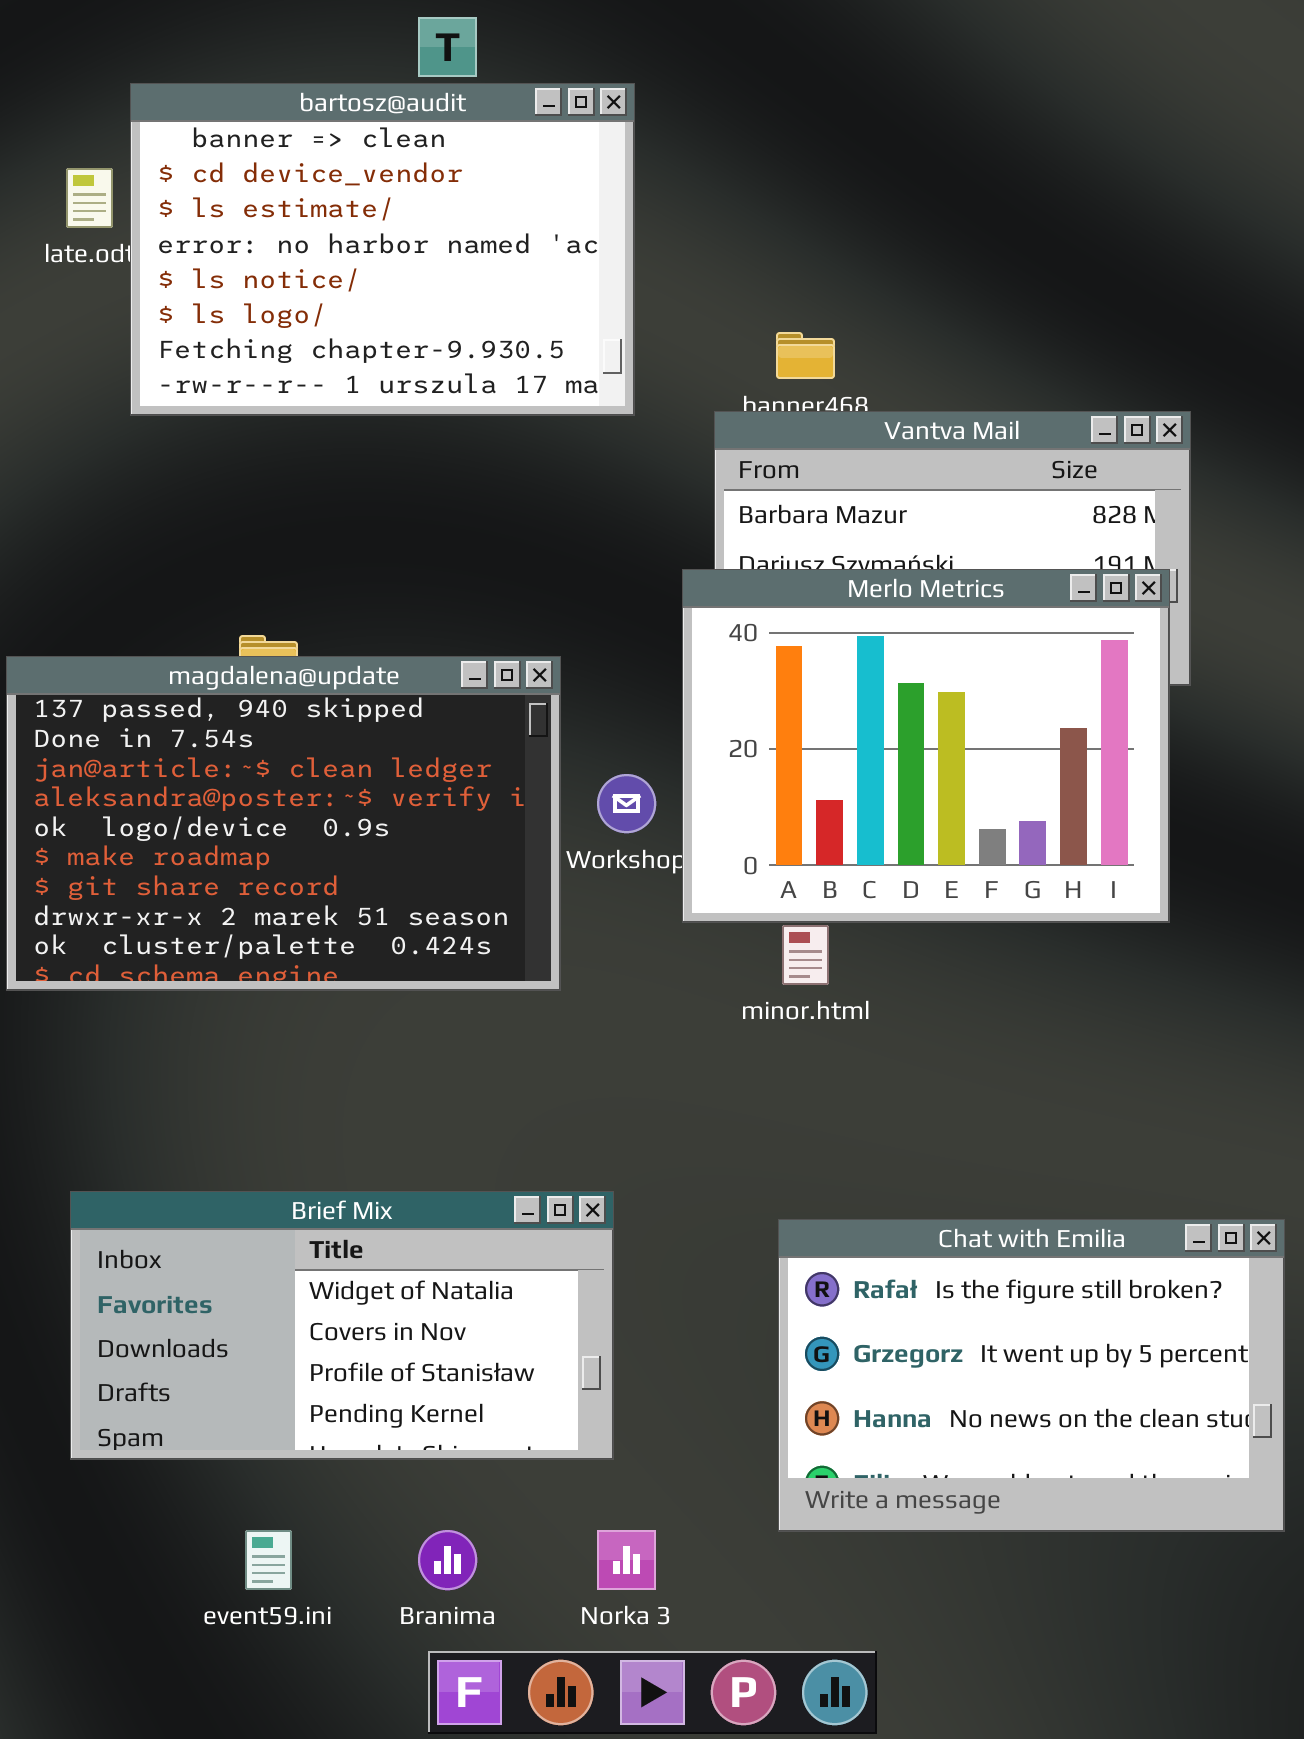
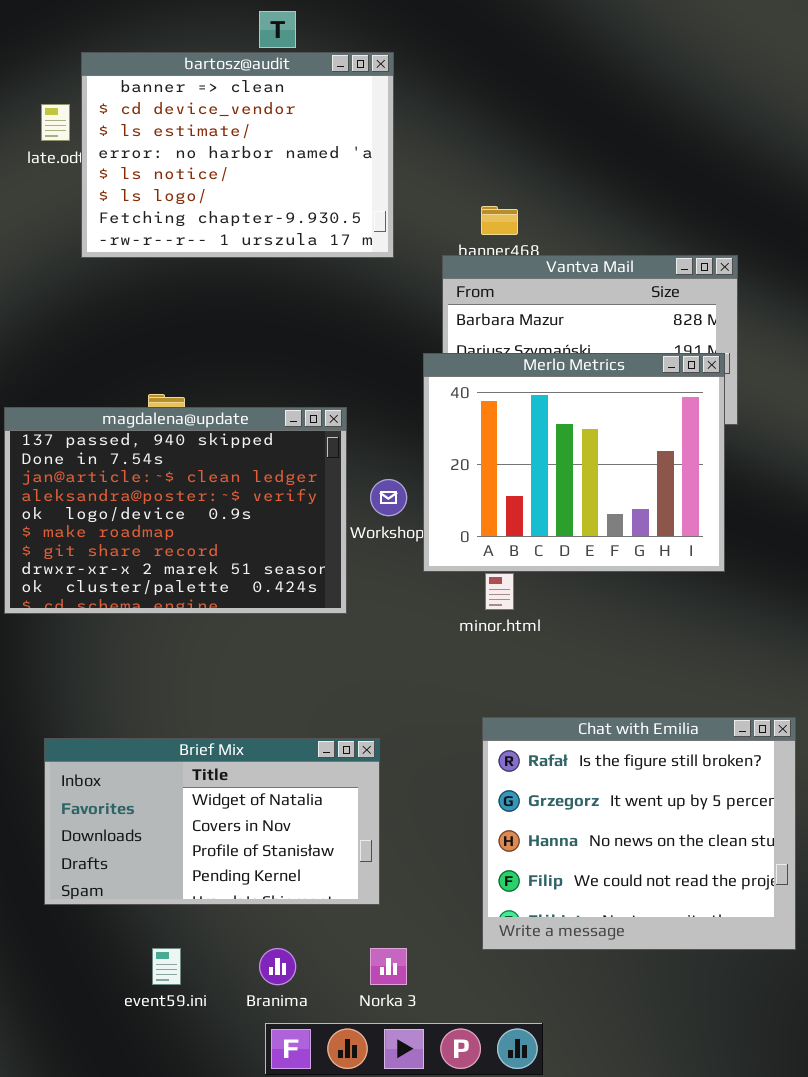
Chat with Emilia: [778,1219,1285,1532] -> [482,717,796,950], resized

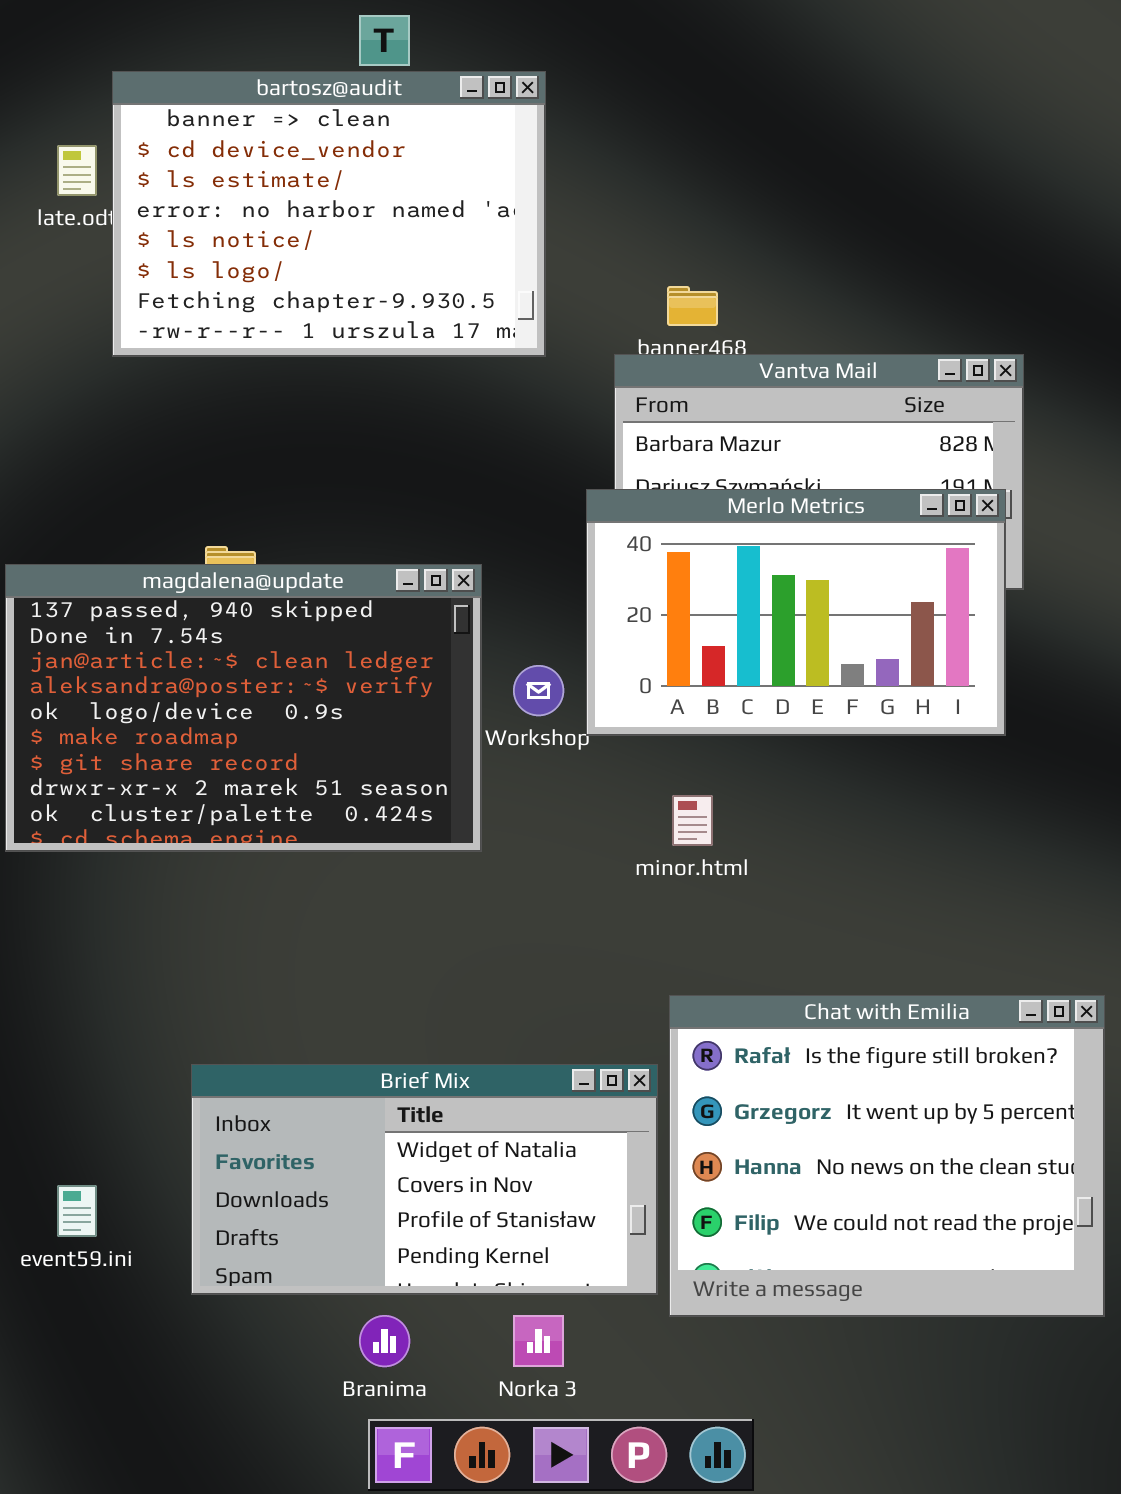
Merlo Metrics: [423,353,725,572] -> [586,489,1006,736], resized
Brief Mix: [44,738,380,905] -> [191,1064,658,1295], moved
event59.ini: [152,948,181,985] -> [57,1185,97,1237], moved

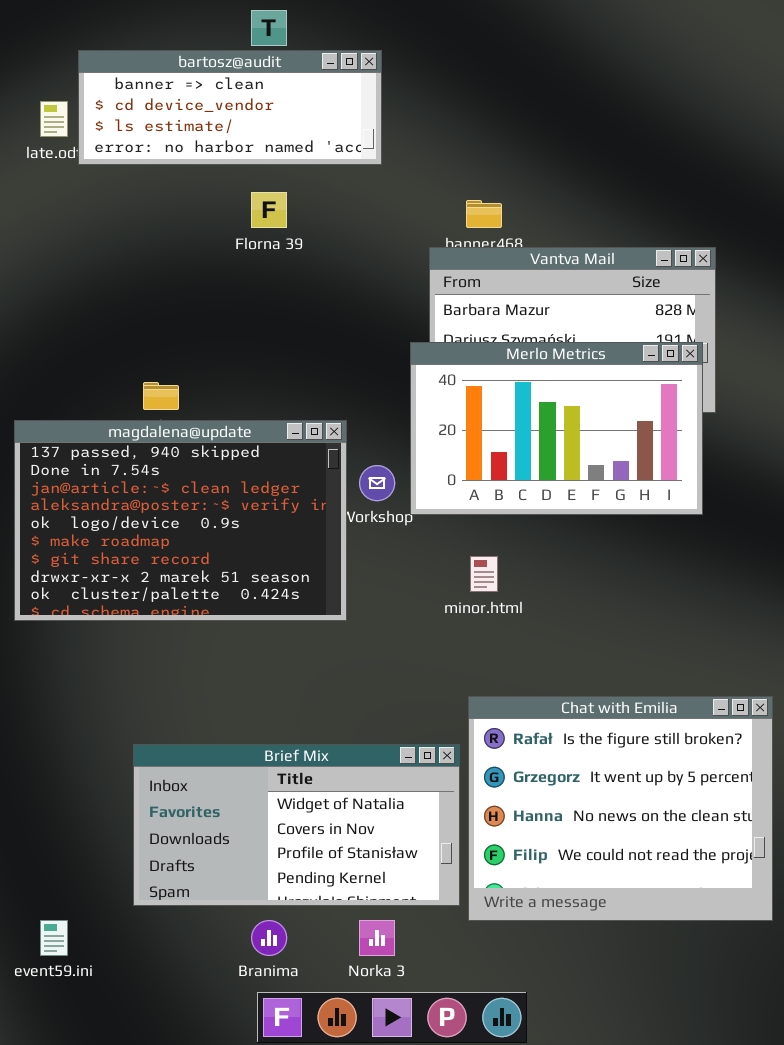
bartosz@audit: [112,71,546,357] -> [78,50,382,165], resized
magdalena@update: [5,564,482,852] -> [14,420,347,621], moved
event59.ini: [57,1185,97,1237] -> [40,920,68,956], moved

